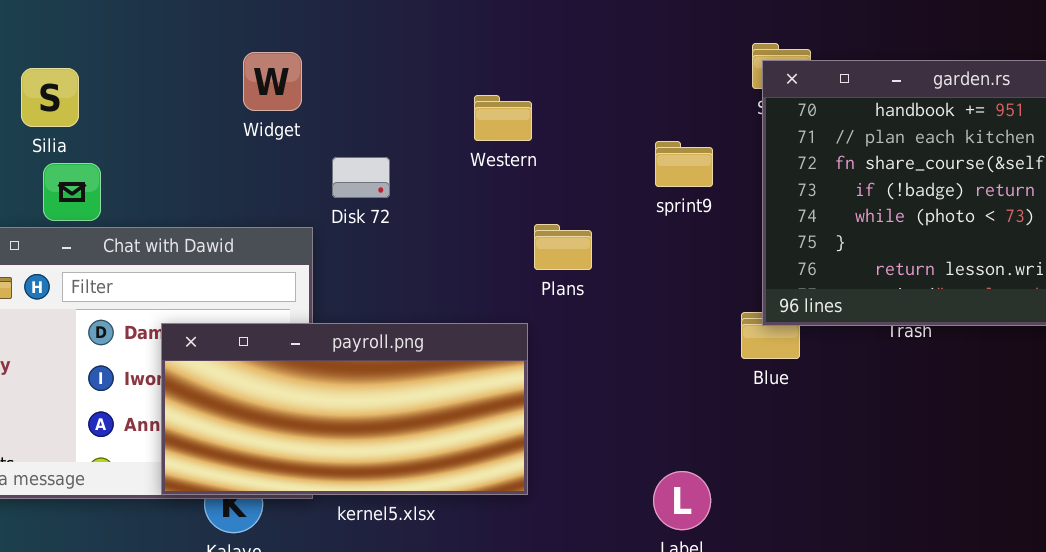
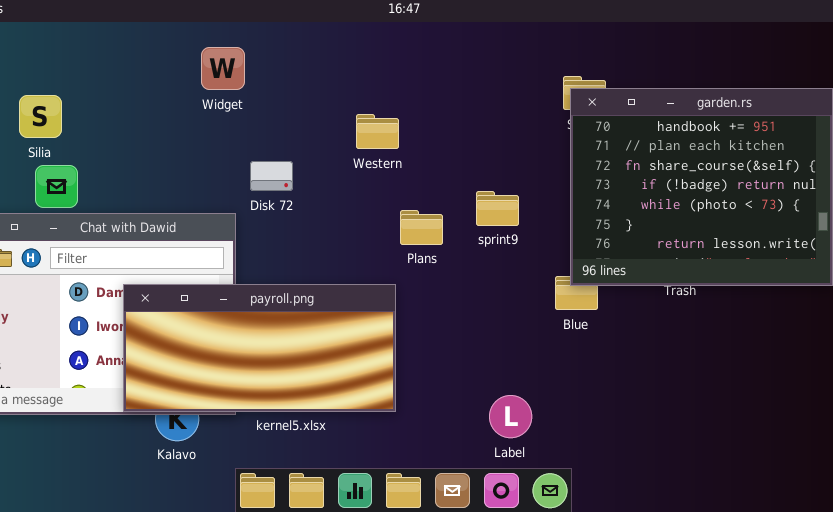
Widget: [243,52,302,111] -> [201,47,245,90], moved
sprint9: [655,141,713,187] -> [476,191,519,226], moved

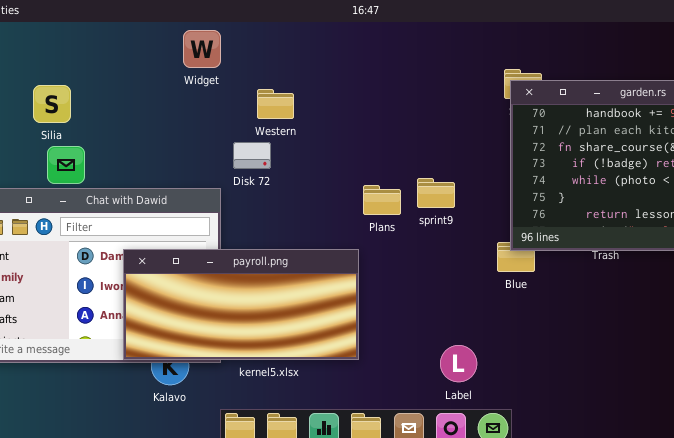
Widget: [201,47,245,90] -> [183,30,221,68], moved
Western: [356,114,399,149] -> [257,89,294,119], moved
sprint9: [476,191,519,226] -> [417,178,455,208], moved

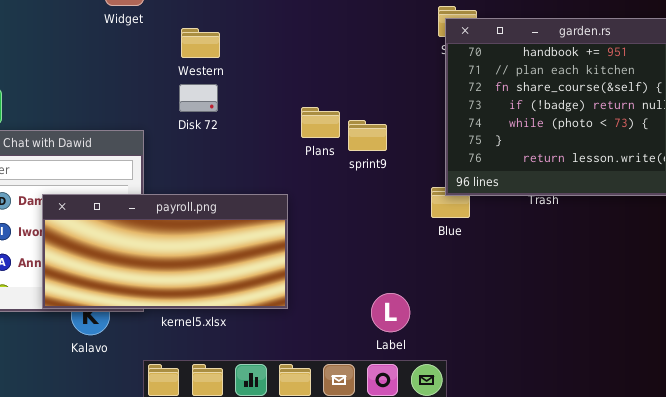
Disk 72: [233,142,271,169] -> [179,84,218,112], moved
Plans: [363,185,401,215] -> [301,107,340,138], moved

